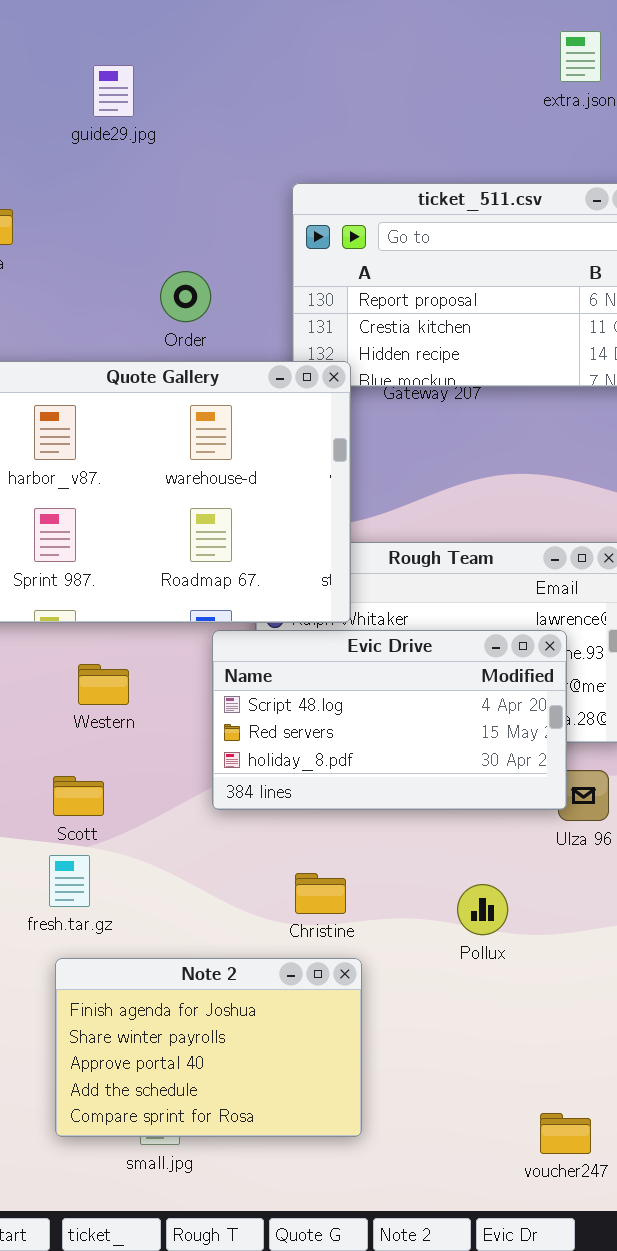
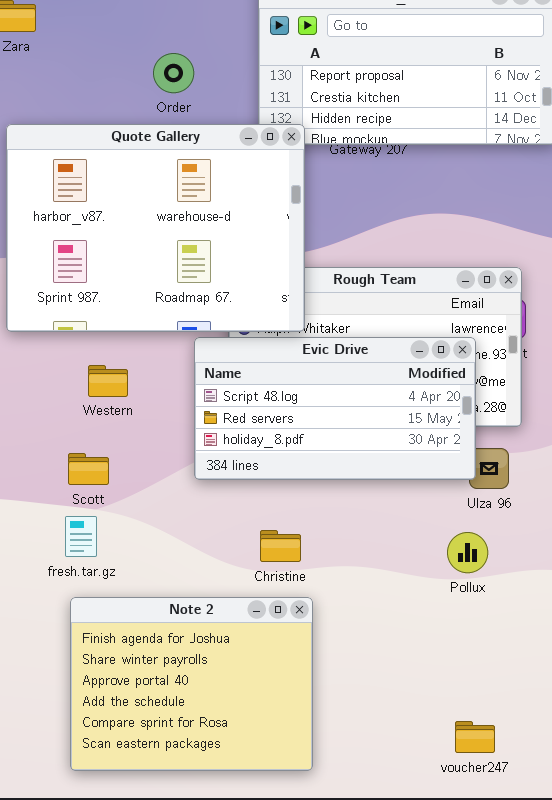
Pollux: [457,884,508,935] -> [447,532,488,573], moved
Note 2: [55,958,362,1137] -> [70,597,313,771], resized

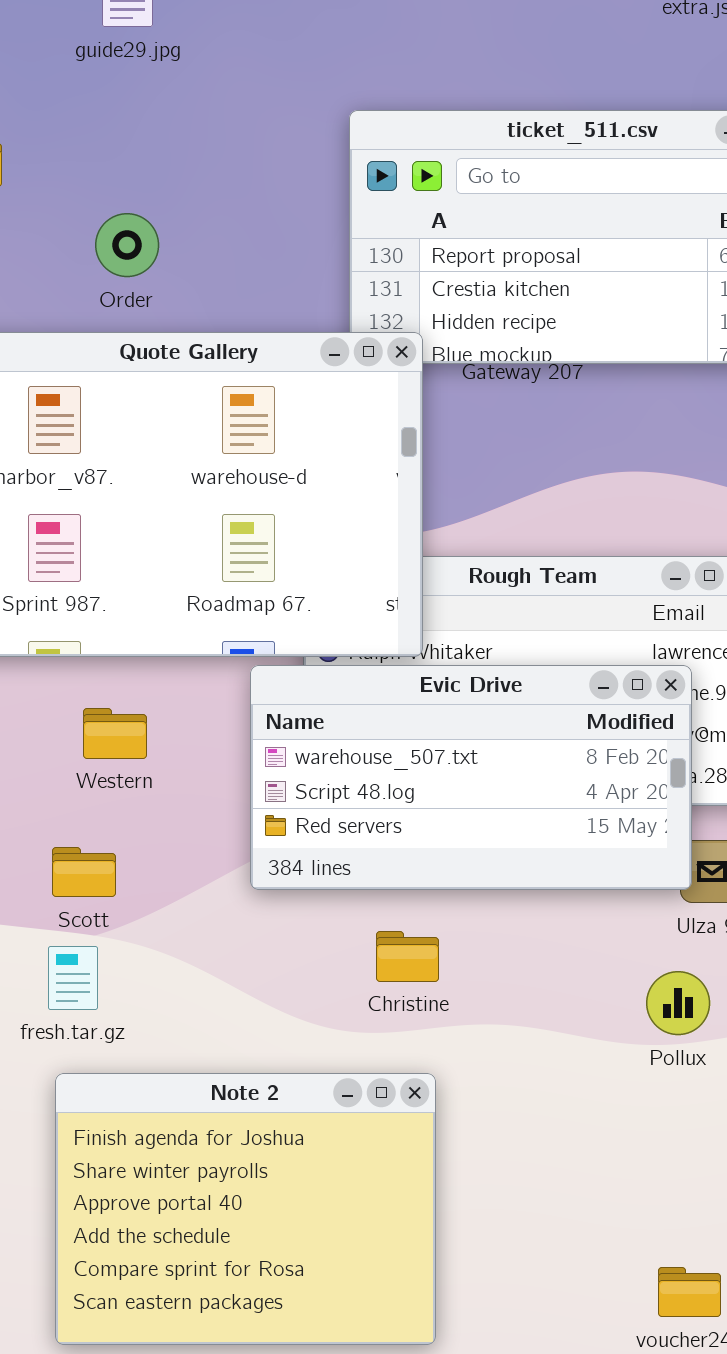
Order: [153,53,194,93] -> [95,213,159,277], moved
Evic Drive: [194,337,476,480] -> [250,665,692,890], scrolled up 1 row
Christine: [260,530,301,562] -> [376,931,439,982], moved

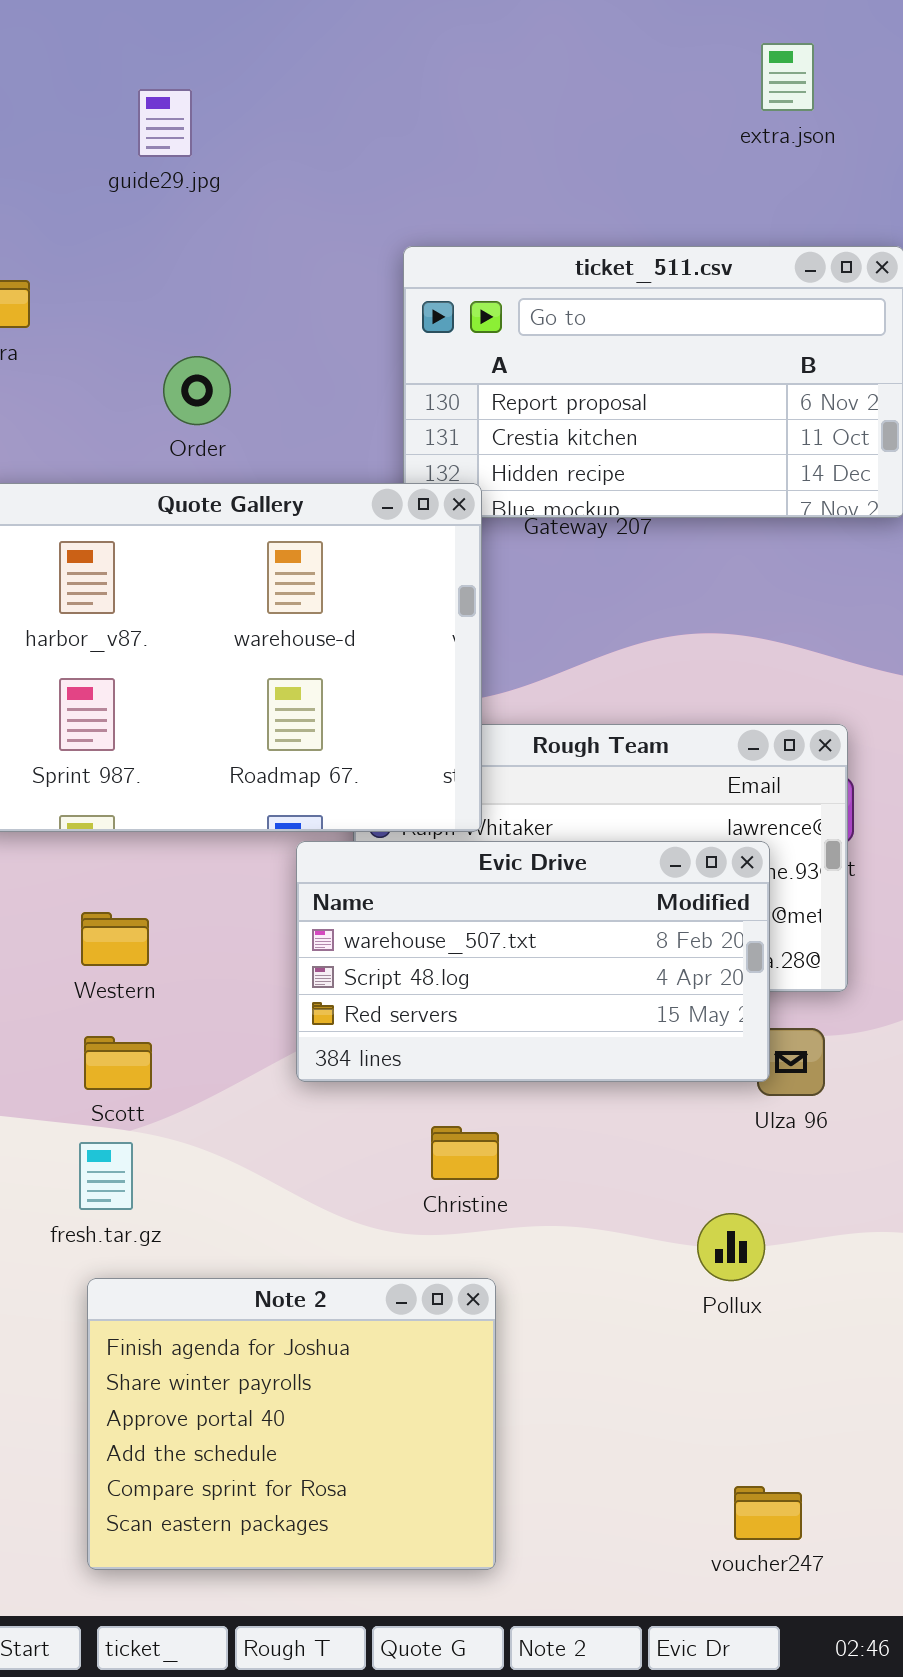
Order: [95,213,159,277] -> [163,356,231,425], moved
Western: [83,708,147,759] -> [81,912,149,966], moved
Pollux: [646,971,710,1035] -> [697,1213,765,1281], moved

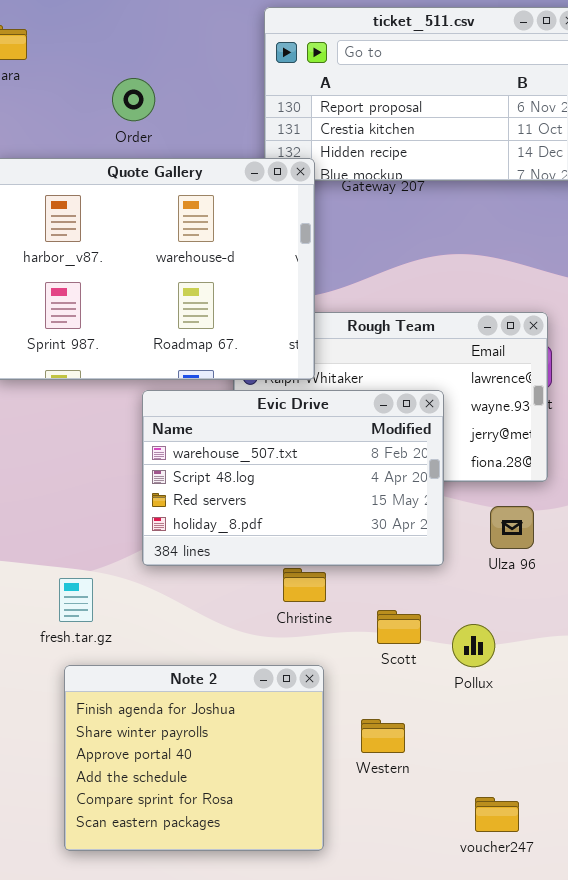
Evic Drive: [296,841,770,1082] -> [142,390,444,566], moved, resized
Western: [81,912,149,966] -> [361,719,405,753], moved
Scott: [84,1036,152,1090] -> [377,610,421,644], moved

